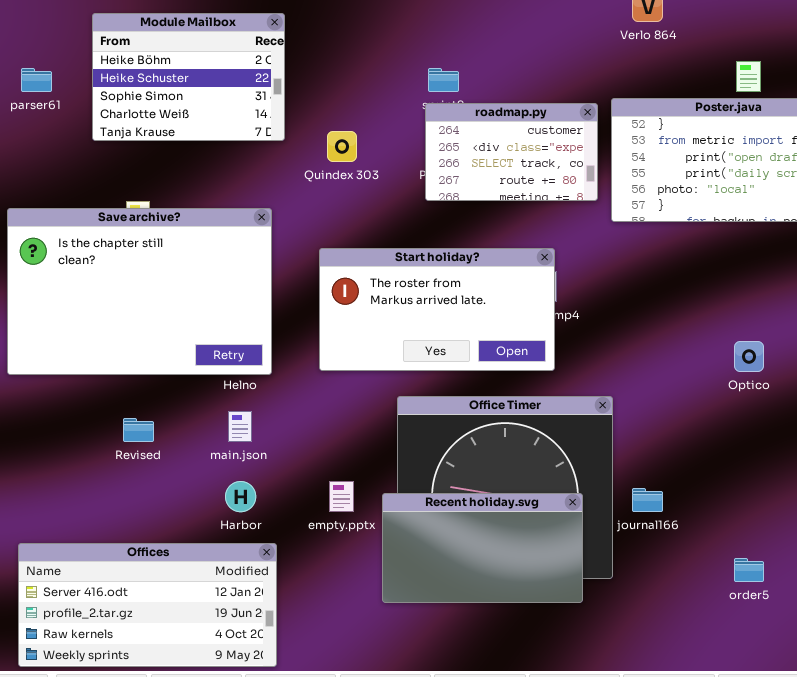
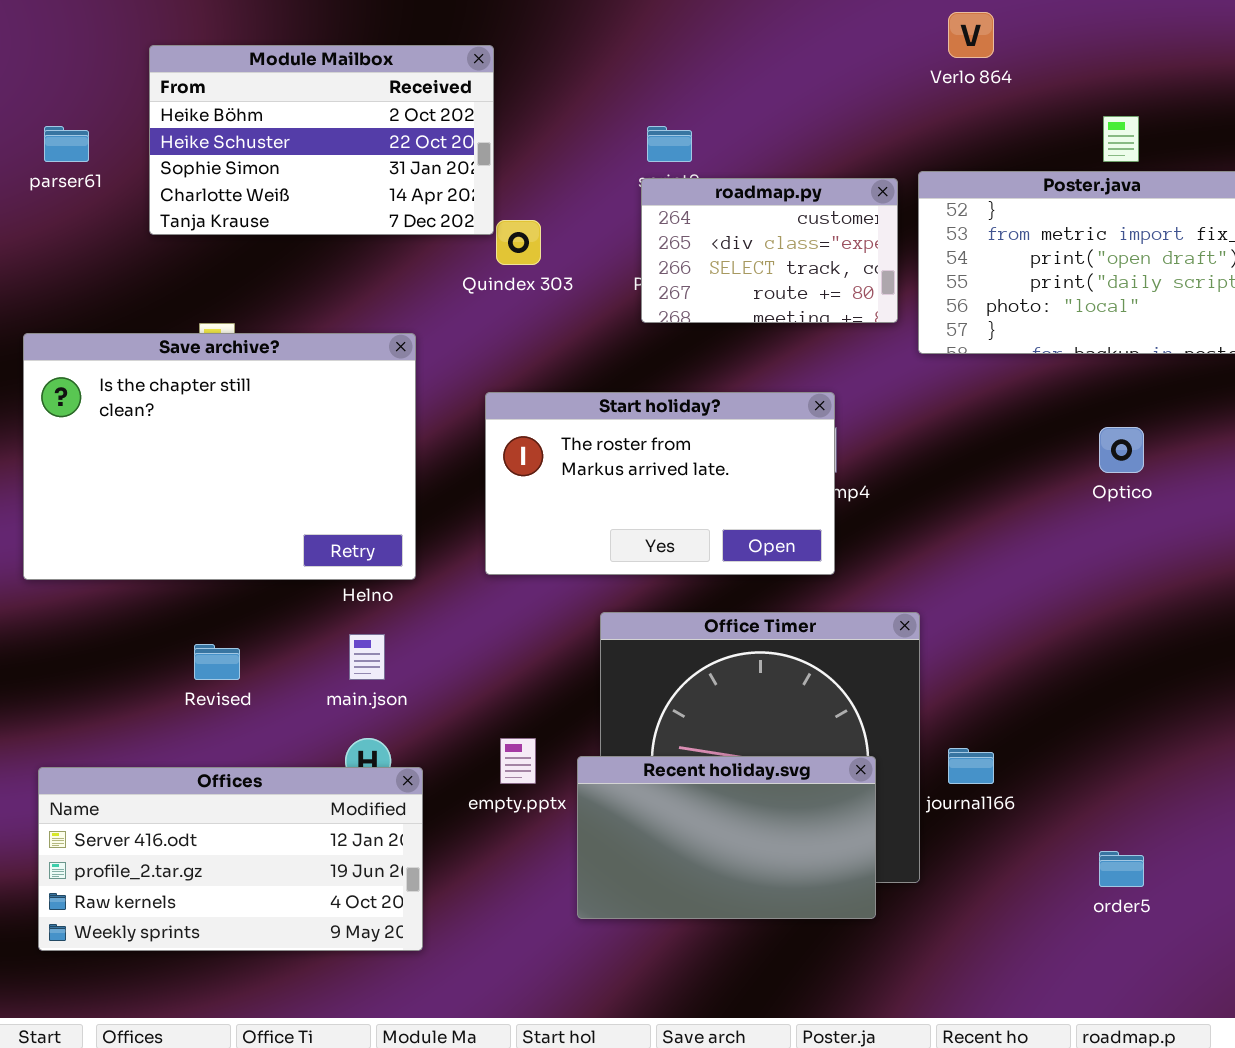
Module Mailbox: [92,13,285,141] -> [149,45,494,235], resized
Optico: [734,341,764,372] -> [1099,427,1144,473], moved
Offices: [18,543,277,667] -> [38,767,423,951], moved

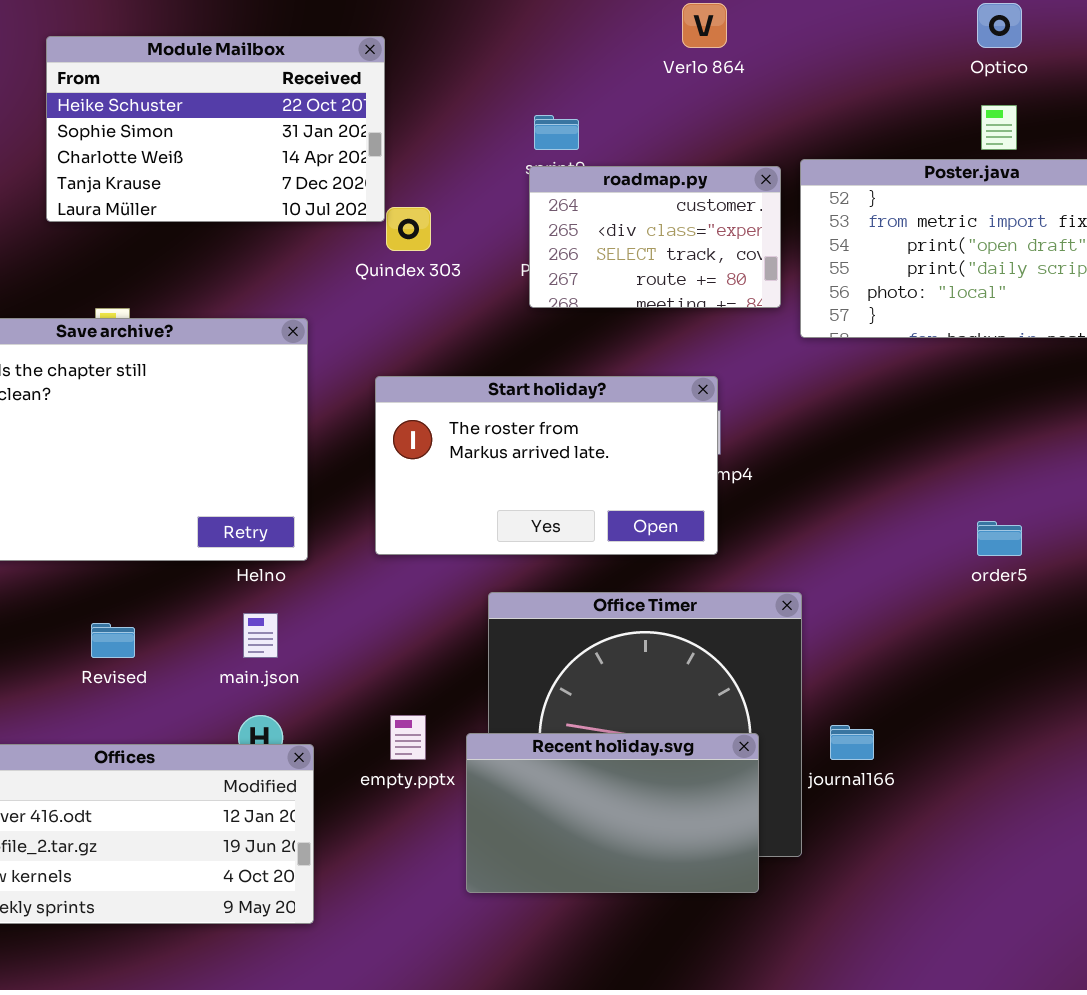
Verlo 864: [948,12,994,58] -> [682,3,727,48], moved
Module Mailbox: [149,45,494,235] -> [46,36,385,222], scrolled down 1 row
Optico: [1099,427,1144,473] -> [977,3,1022,48], moved
order5: [1099,851,1144,887] -> [977,521,1022,556], moved

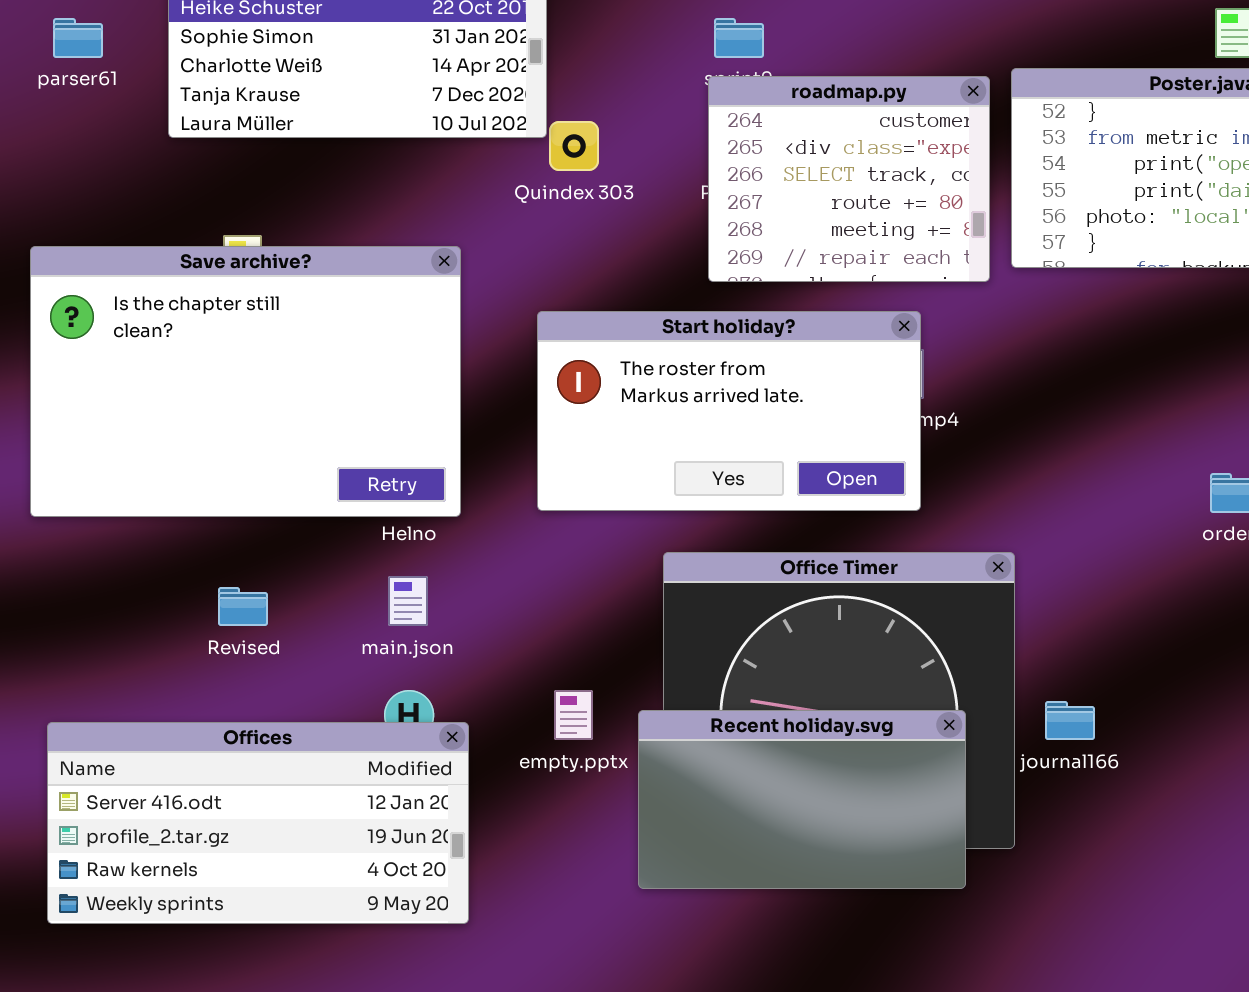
roadmap.py: [529,166,781,308] -> [708,76,990,282], resized

